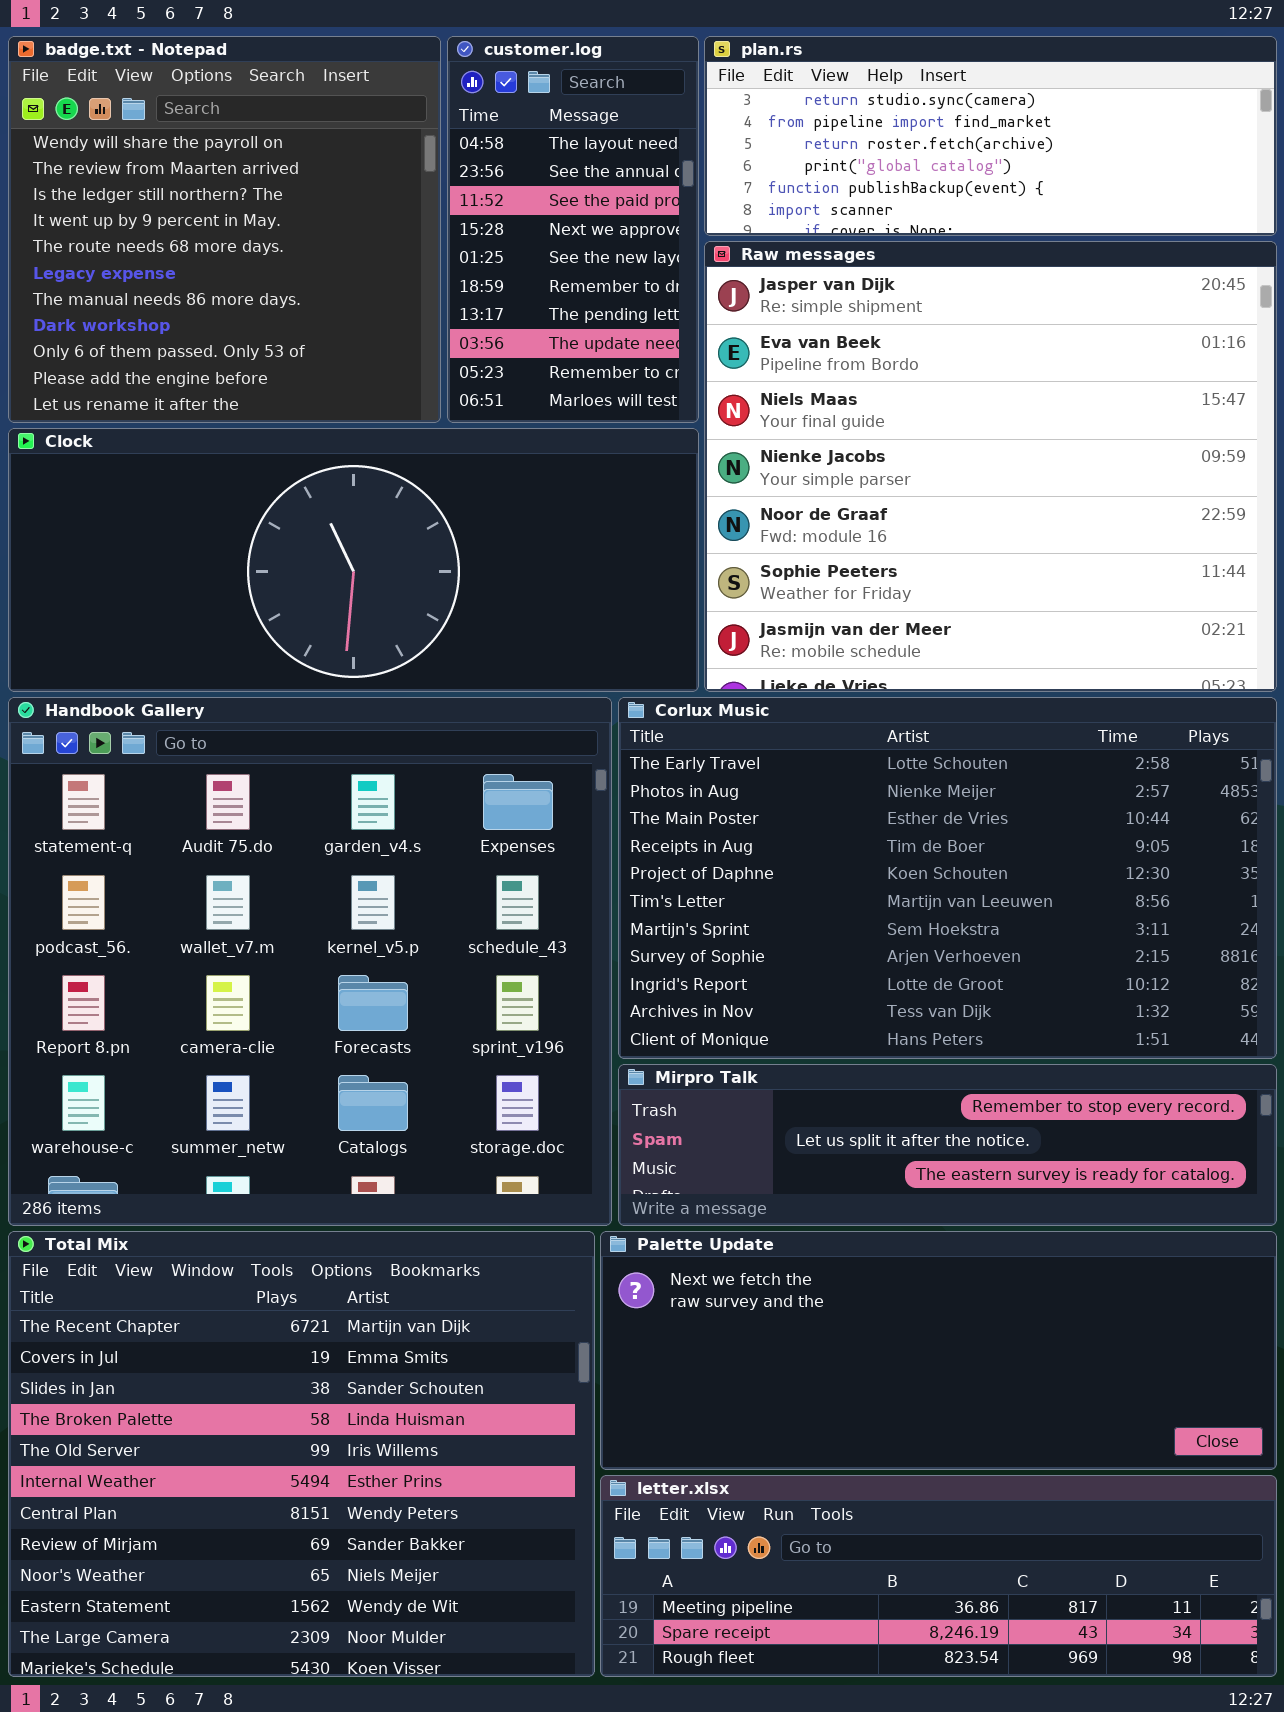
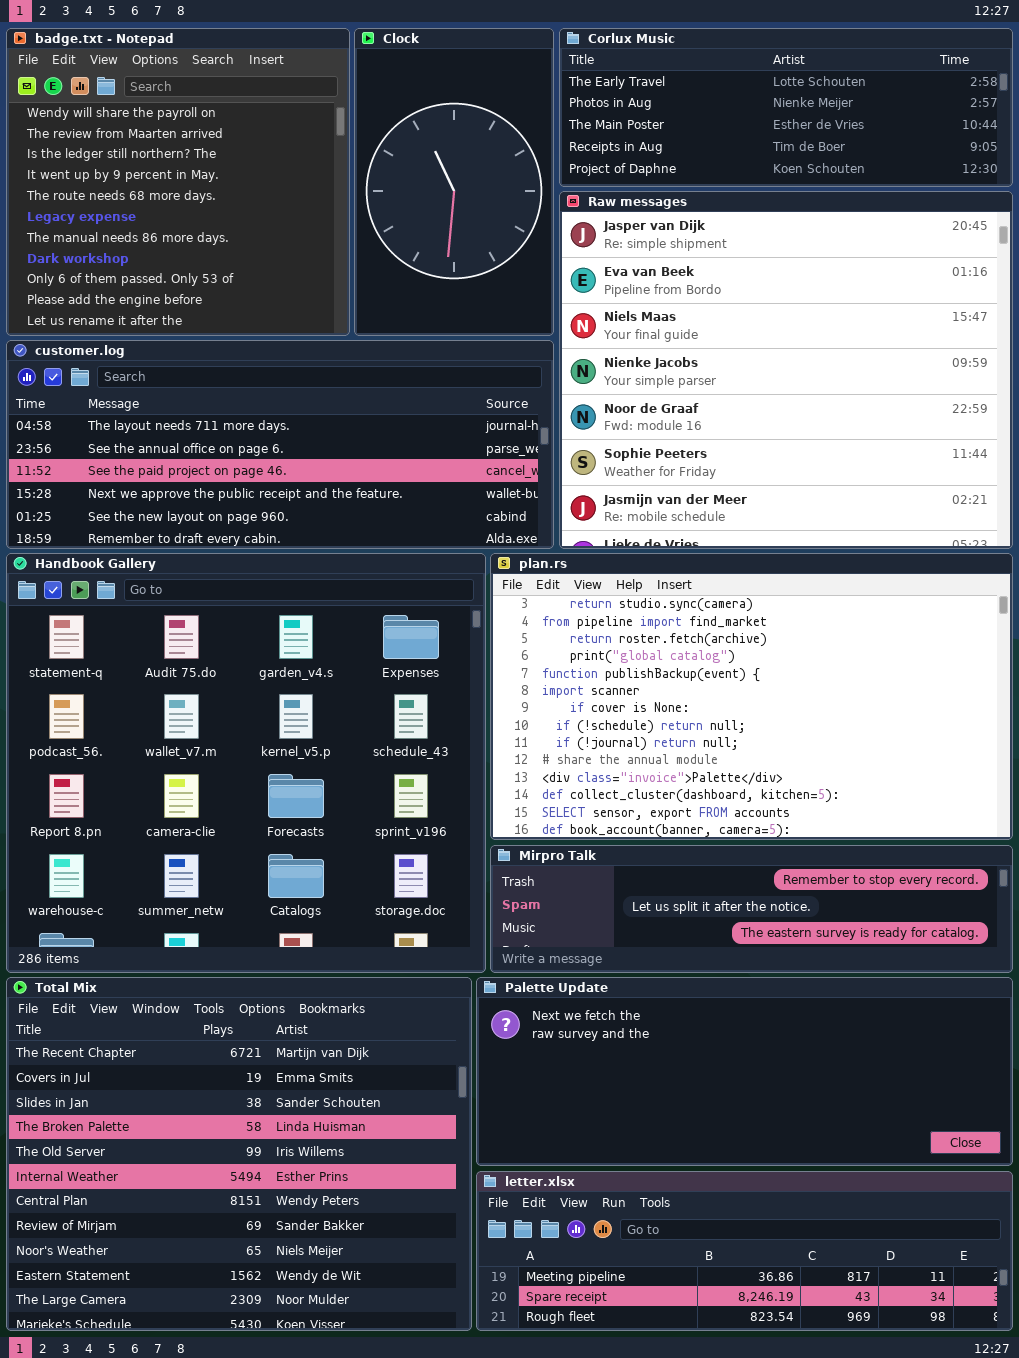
customer.log: [447,36,699,423] -> [6,340,554,549], moved, resized
plan.rs: [704,36,1277,236] -> [490,553,1013,840], moved, resized
Clock: [8,428,699,692] -> [354,28,554,336], moved, resized
Corlux Music: [618,697,1277,1059] -> [559,28,1013,187], moved, resized

